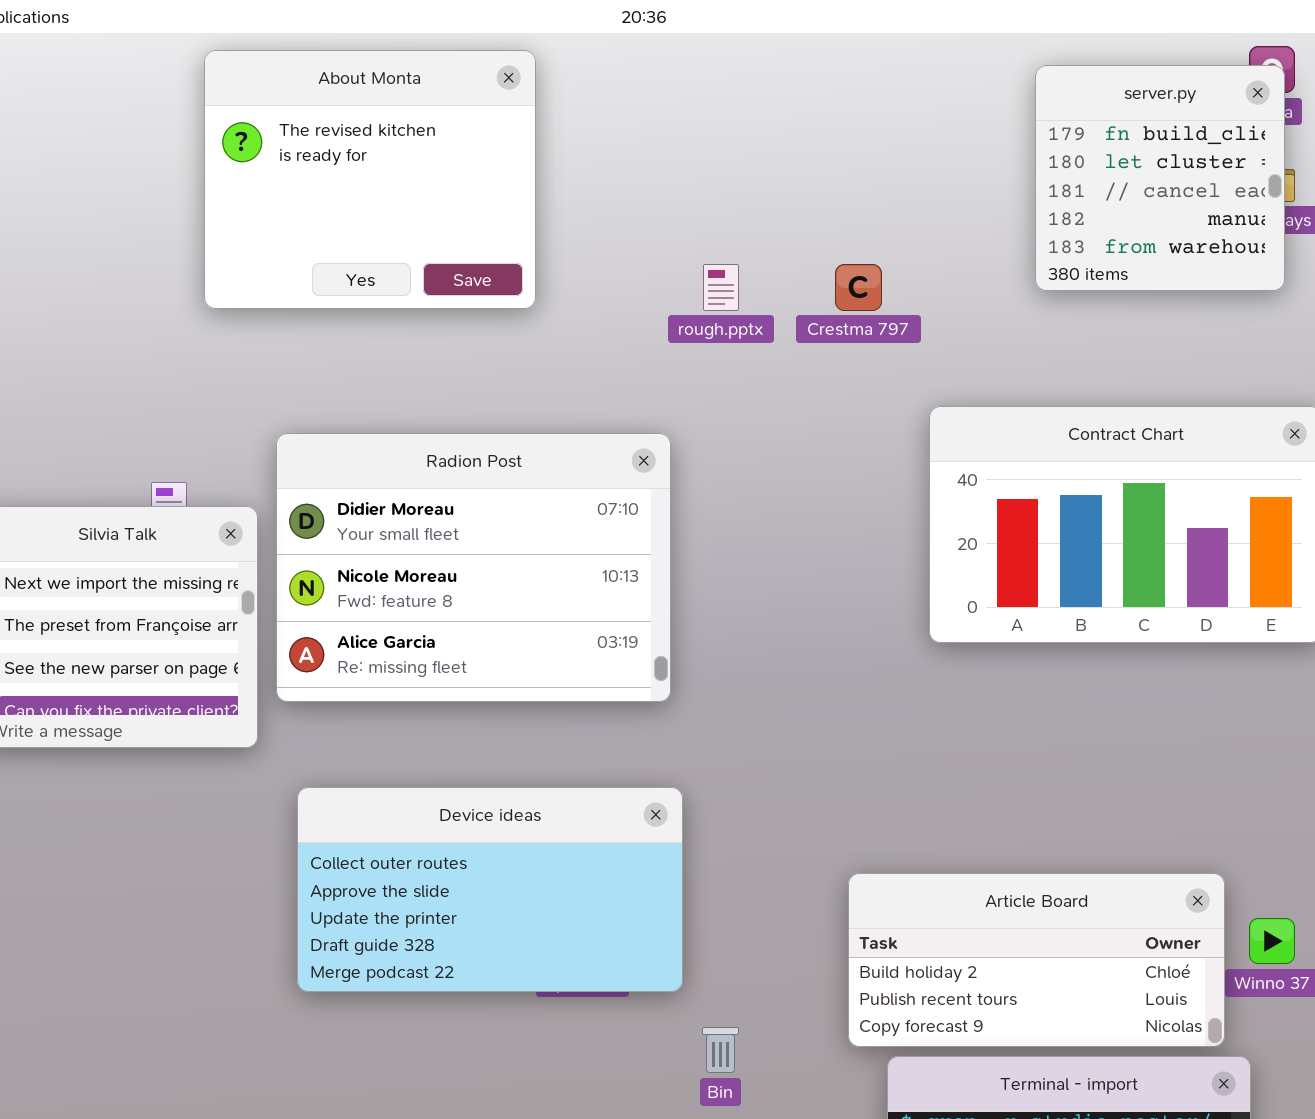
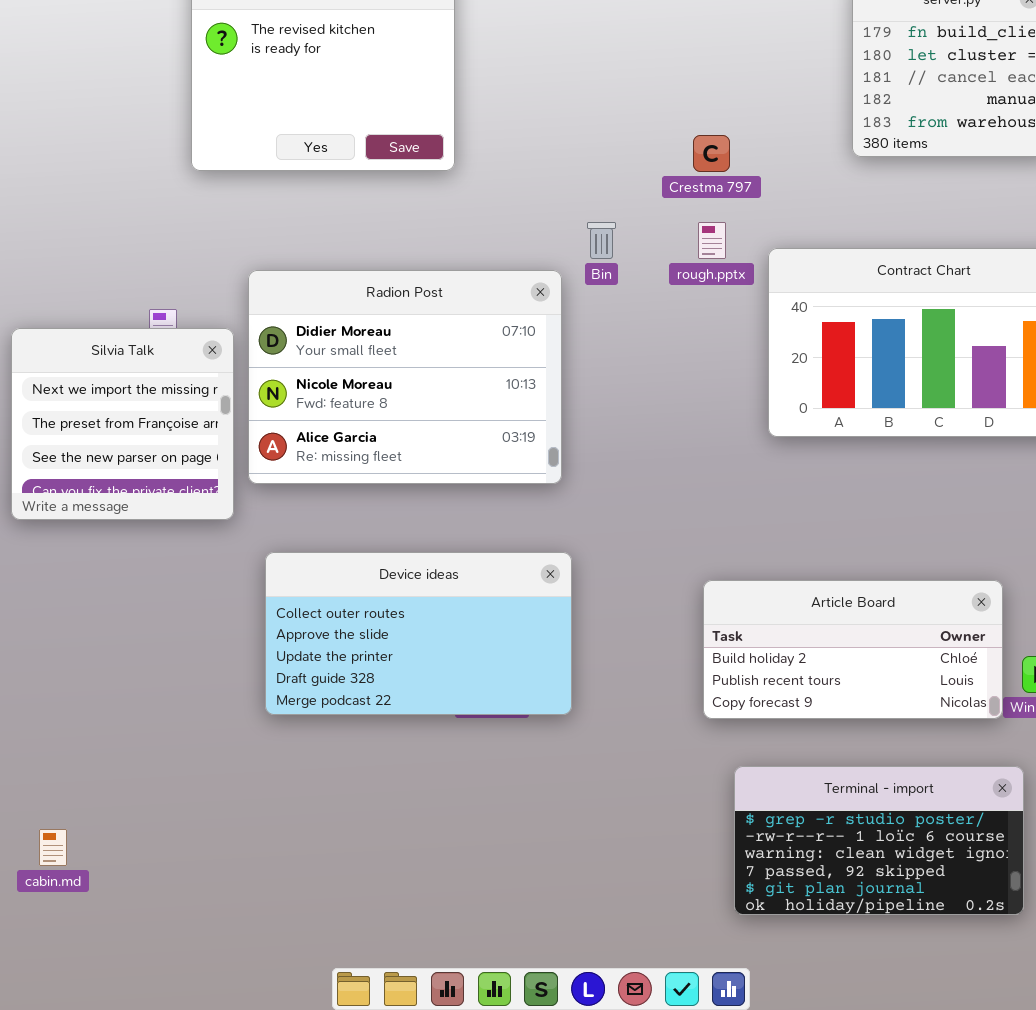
rough.pptx: [703,264,739,311] -> [698,222,726,259], moved
Article Board: [848,873,1225,1047] -> [703,580,1003,719], moved
Bin: [702,1027,739,1073] -> [587,222,616,259], moved

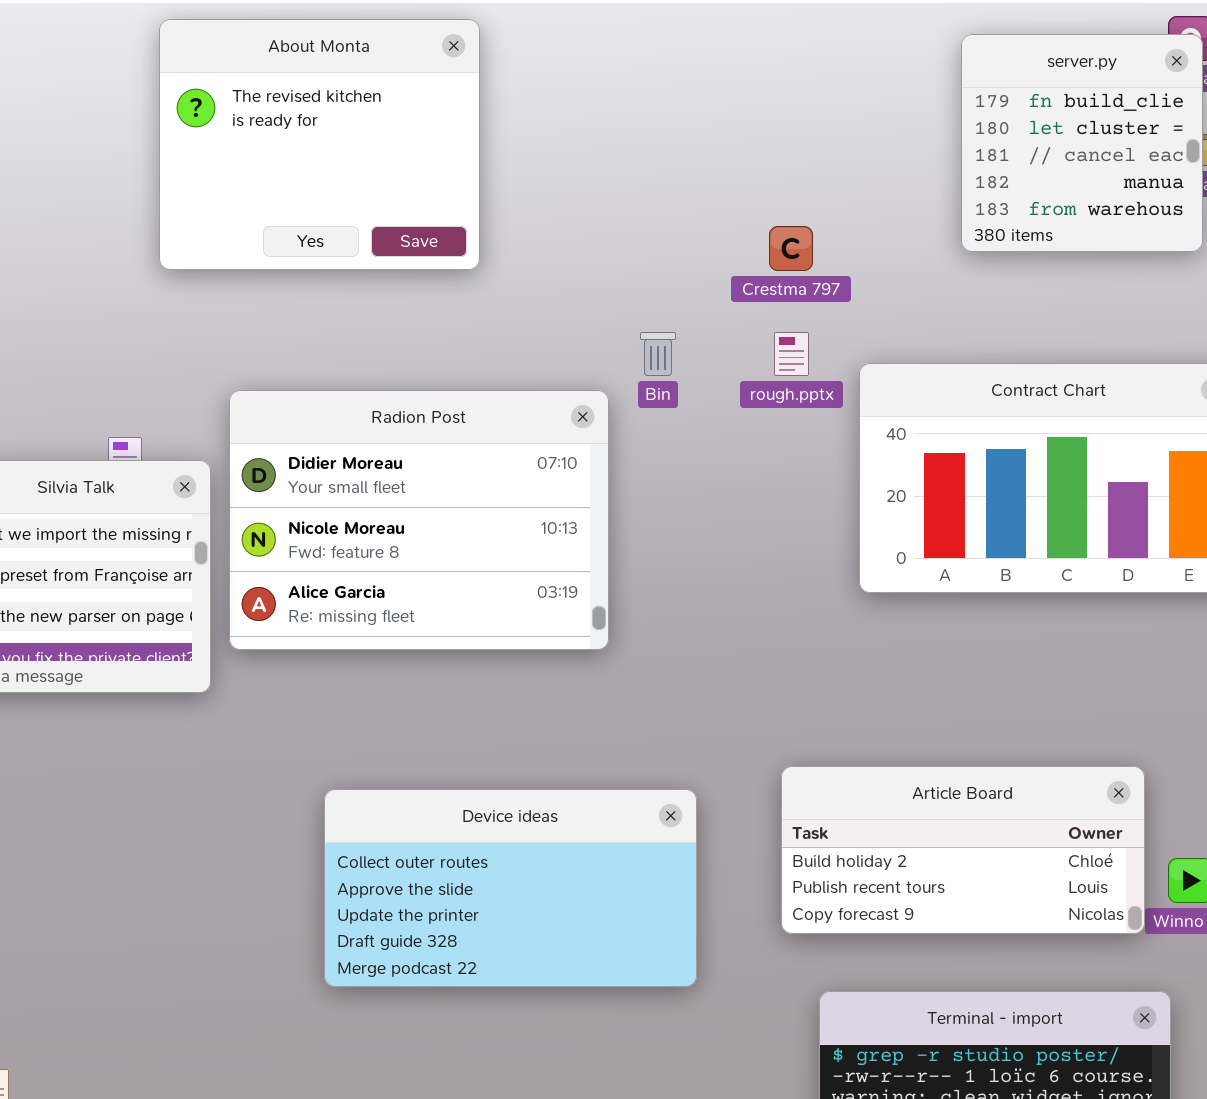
Device ideas: [265,552,572,715] -> [324,789,697,987], moved

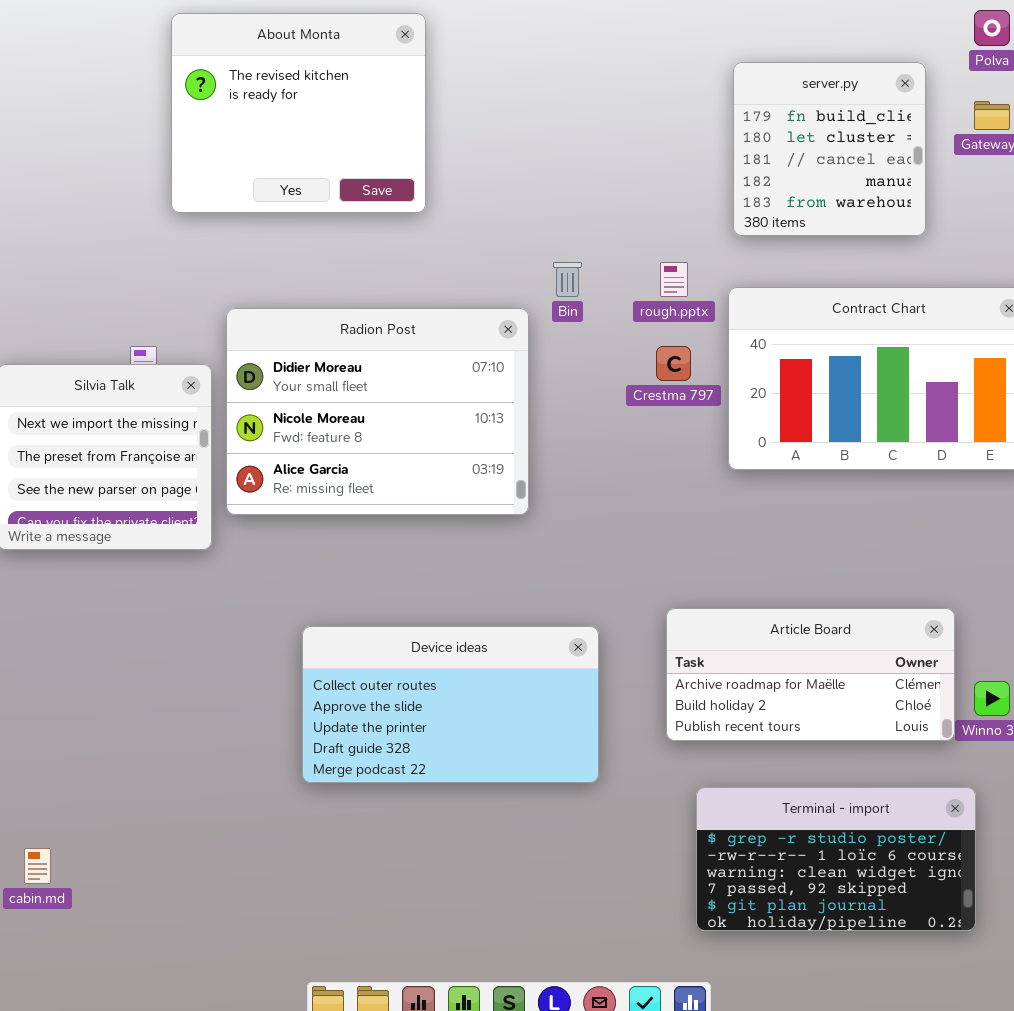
server.py: [961,34,1203,252] -> [733,62,926,236], moved
Crestma 797: [769,226,813,271] -> [656,346,691,381], moved
Article Board: [781,766,1145,934] -> [666,608,955,741], scrolled up 1 row

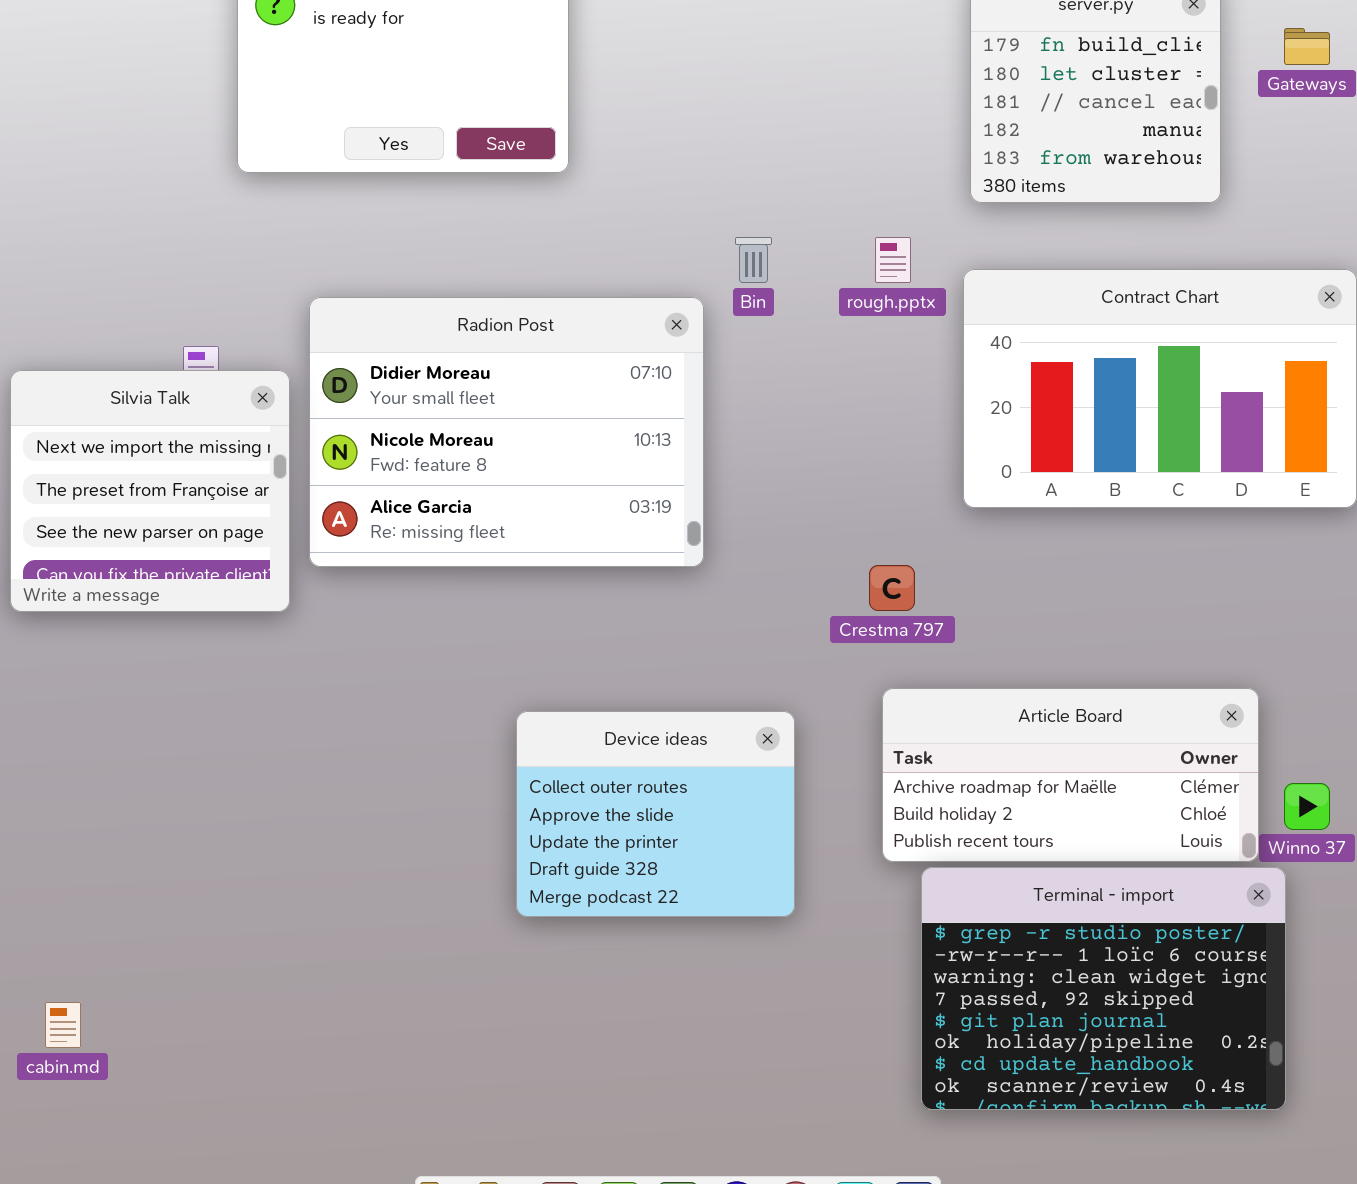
Crestma 797: [656,346,691,381] -> [869,565,915,611], moved
Device ideas: [302,626,599,783] -> [516,711,795,917], resized
Terminal - import: [696,787,976,931] -> [921,867,1286,1110], resized

